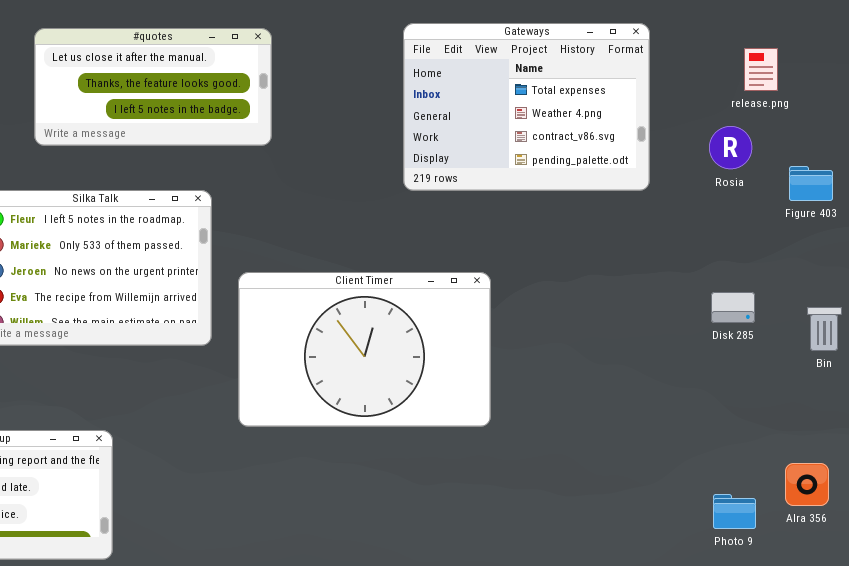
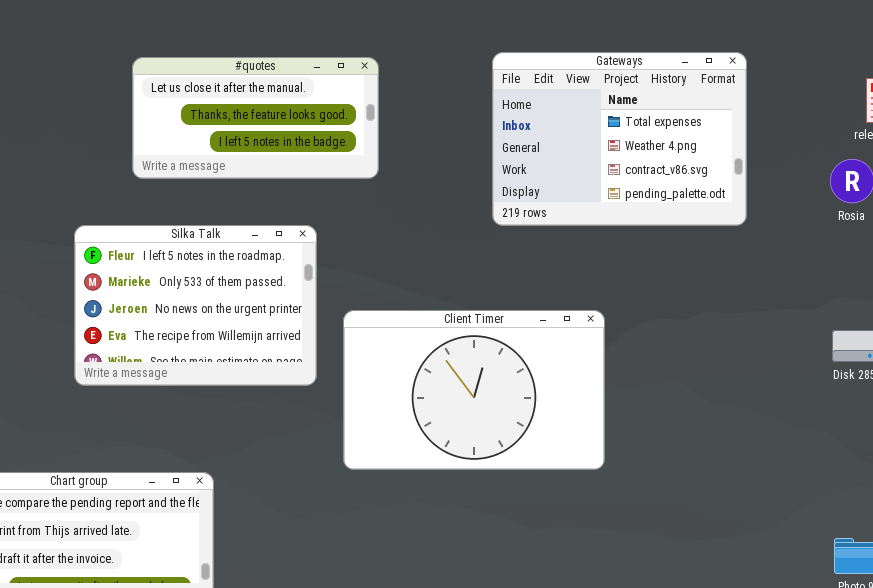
Gateways: [403,23,650,191] -> [492,52,747,226], moved

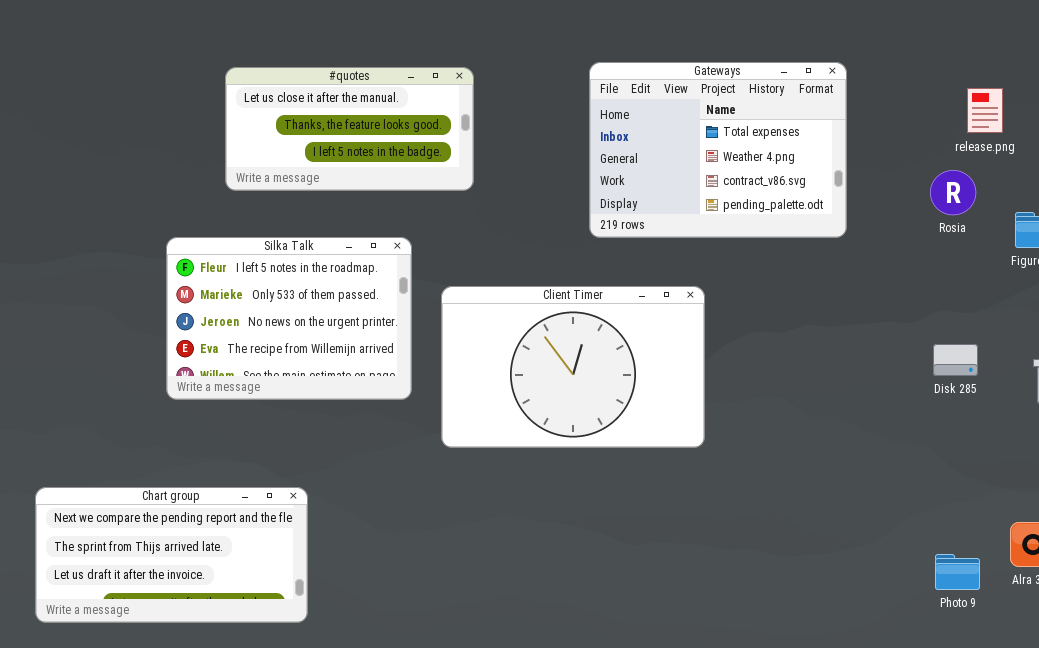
Client Timer: [343,310,605,470] -> [441,286,705,448], moved

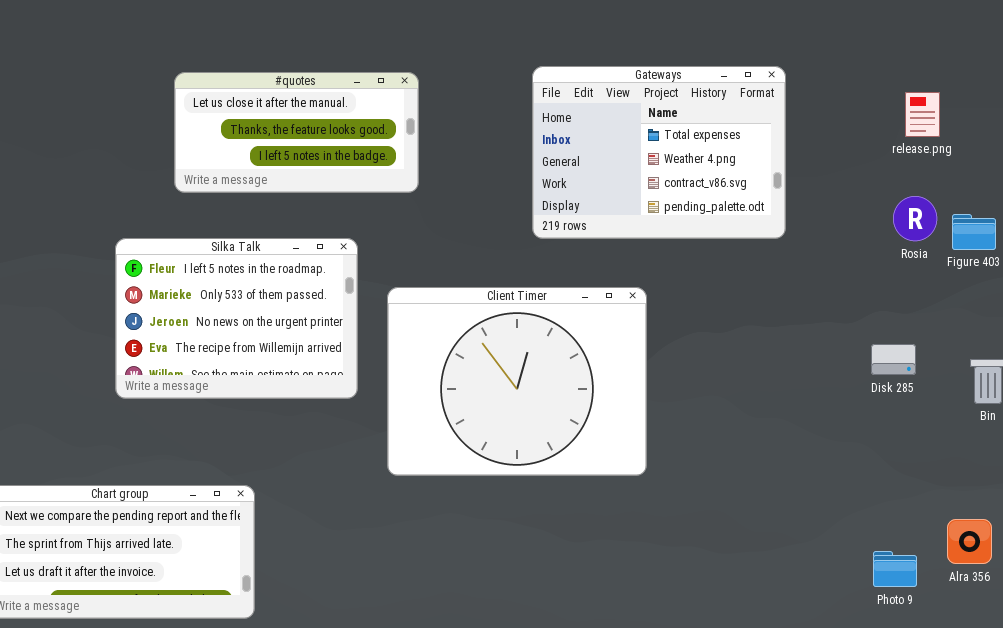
Rosia: [930,170,976,215] -> [893,196,937,241], moved
Client Timer: [441,286,705,448] -> [387,287,647,476], resized

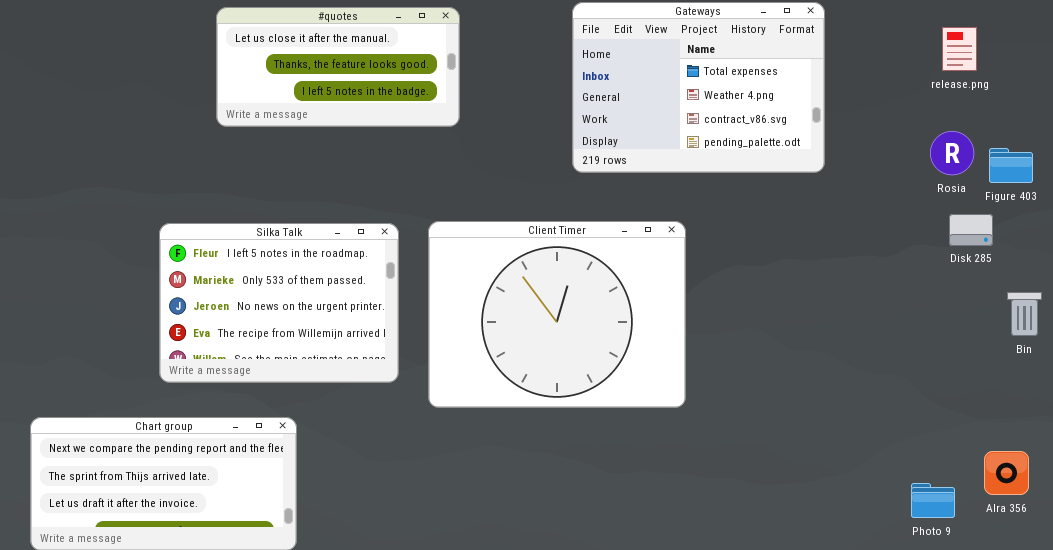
Silka Talk: [115,238,358,399] -> [159,223,399,383], moved
Disk 285: [871,344,916,375] -> [949,214,993,246], moved

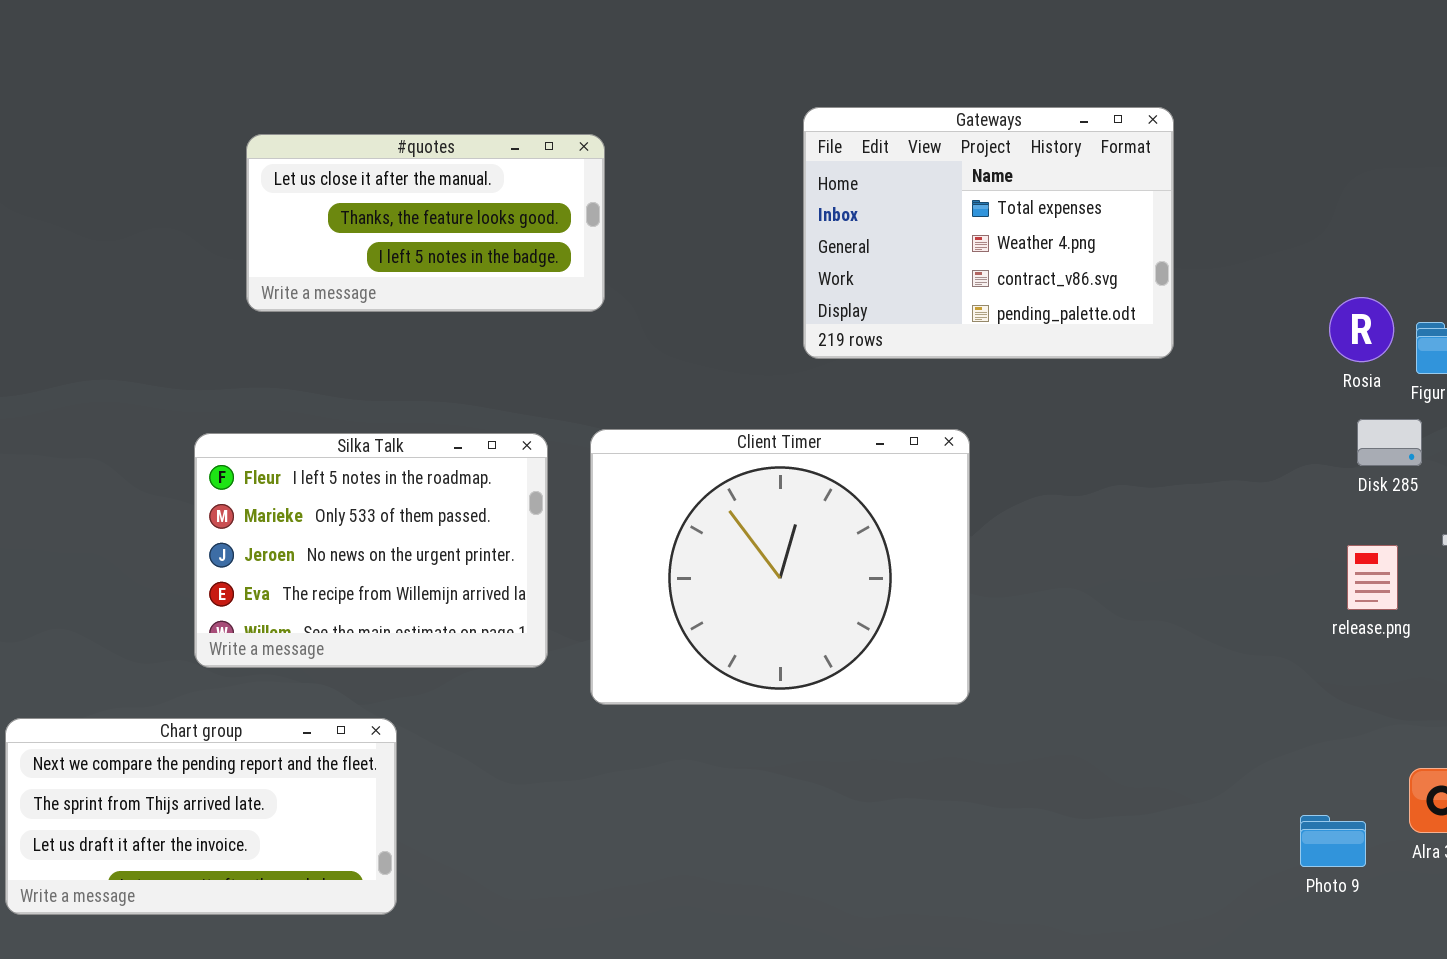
#quotes: [216,7,460,127] -> [246,134,605,312], moved
release.png: [942,27,977,71] -> [1347,545,1398,610], moved

